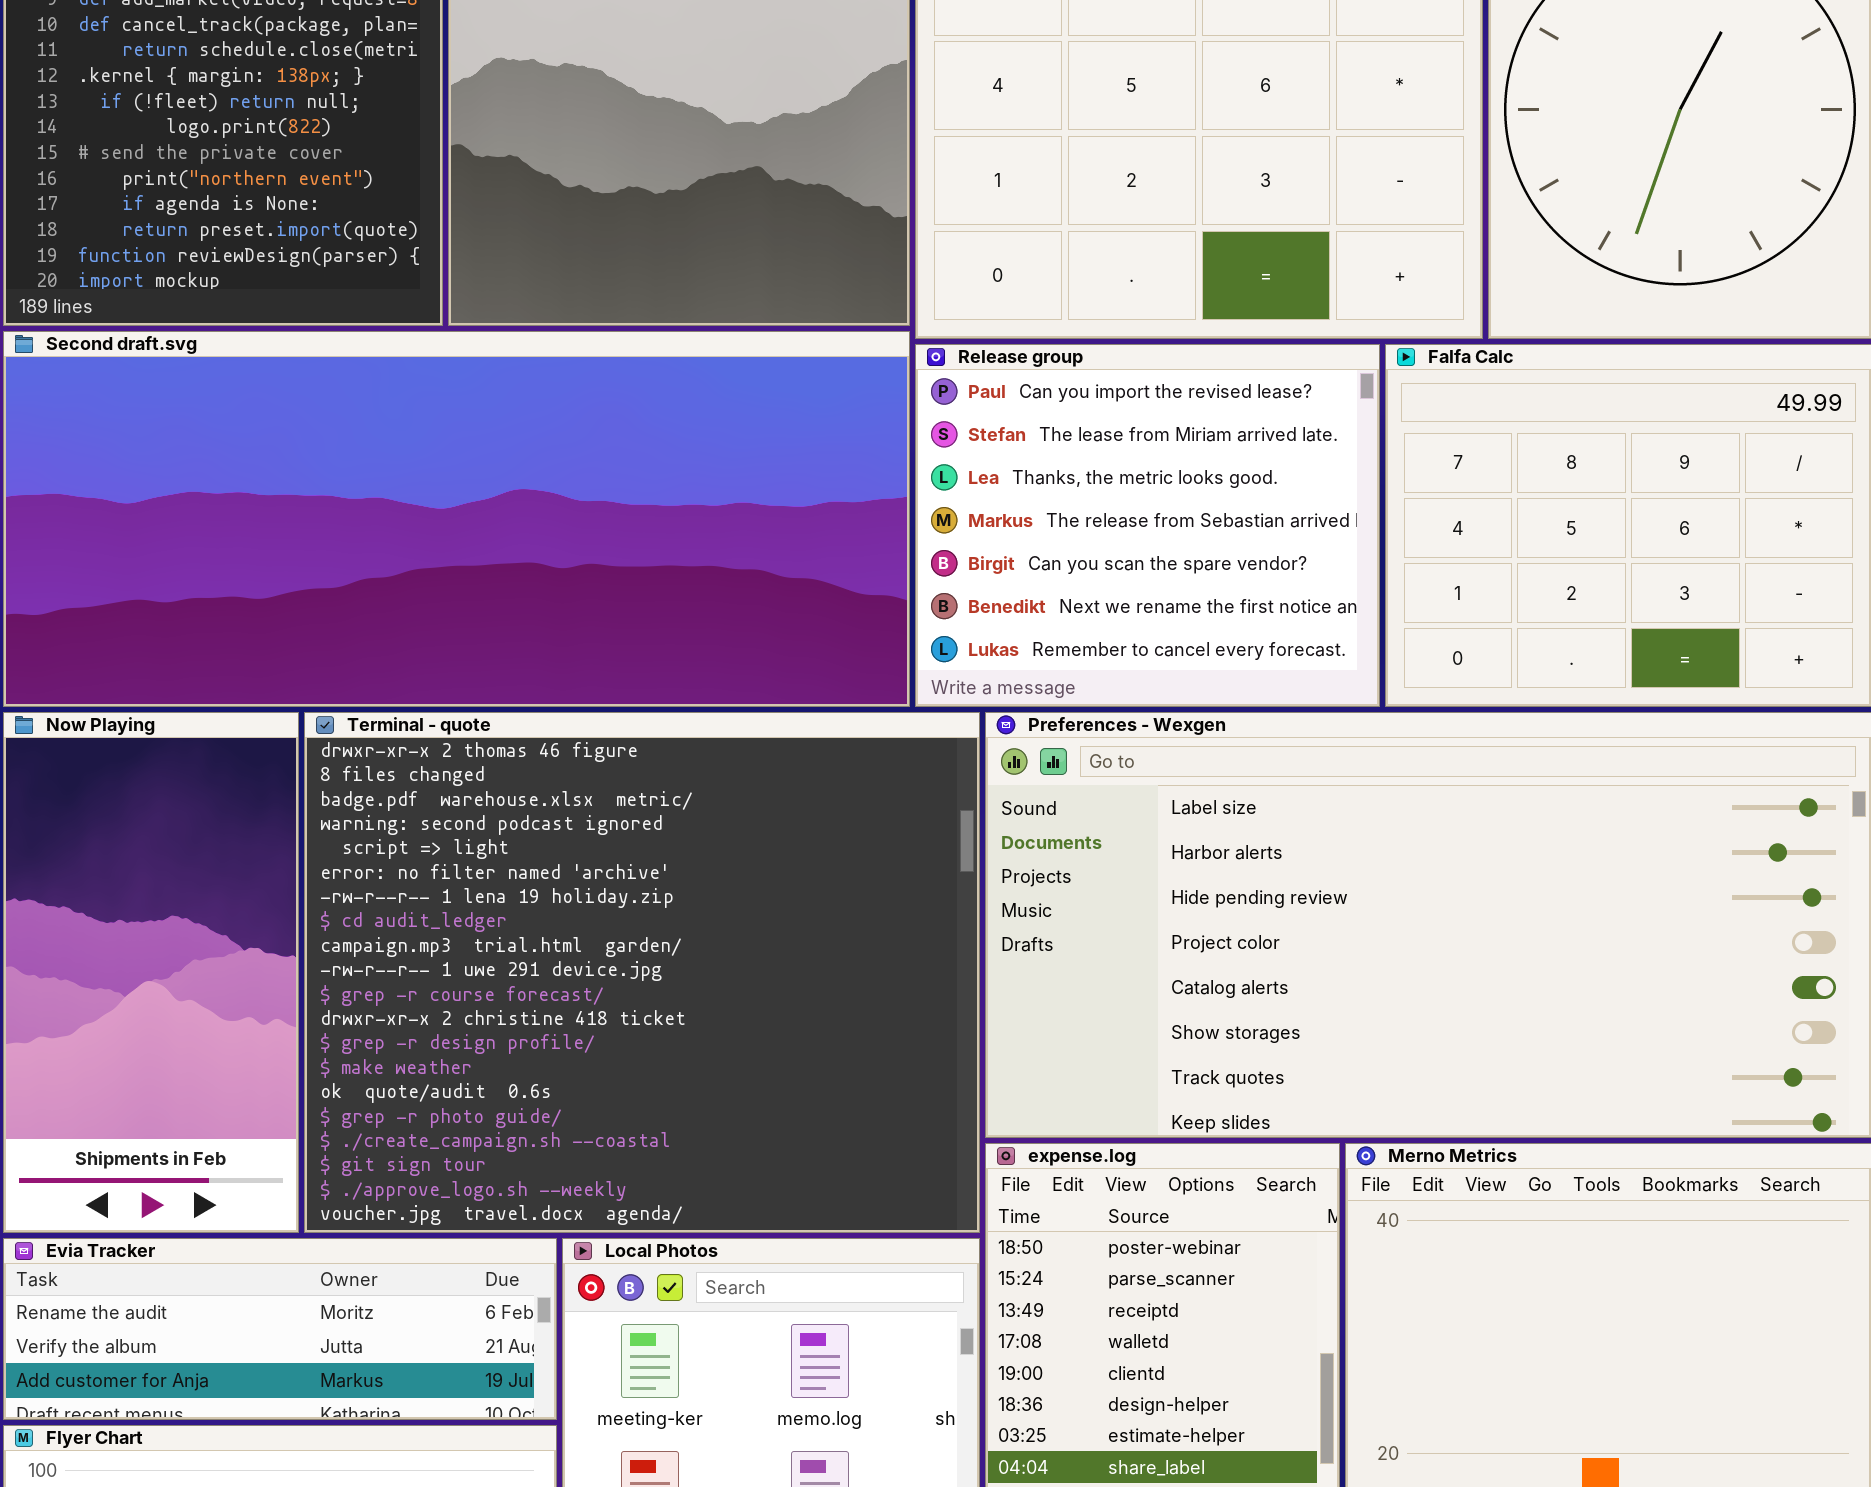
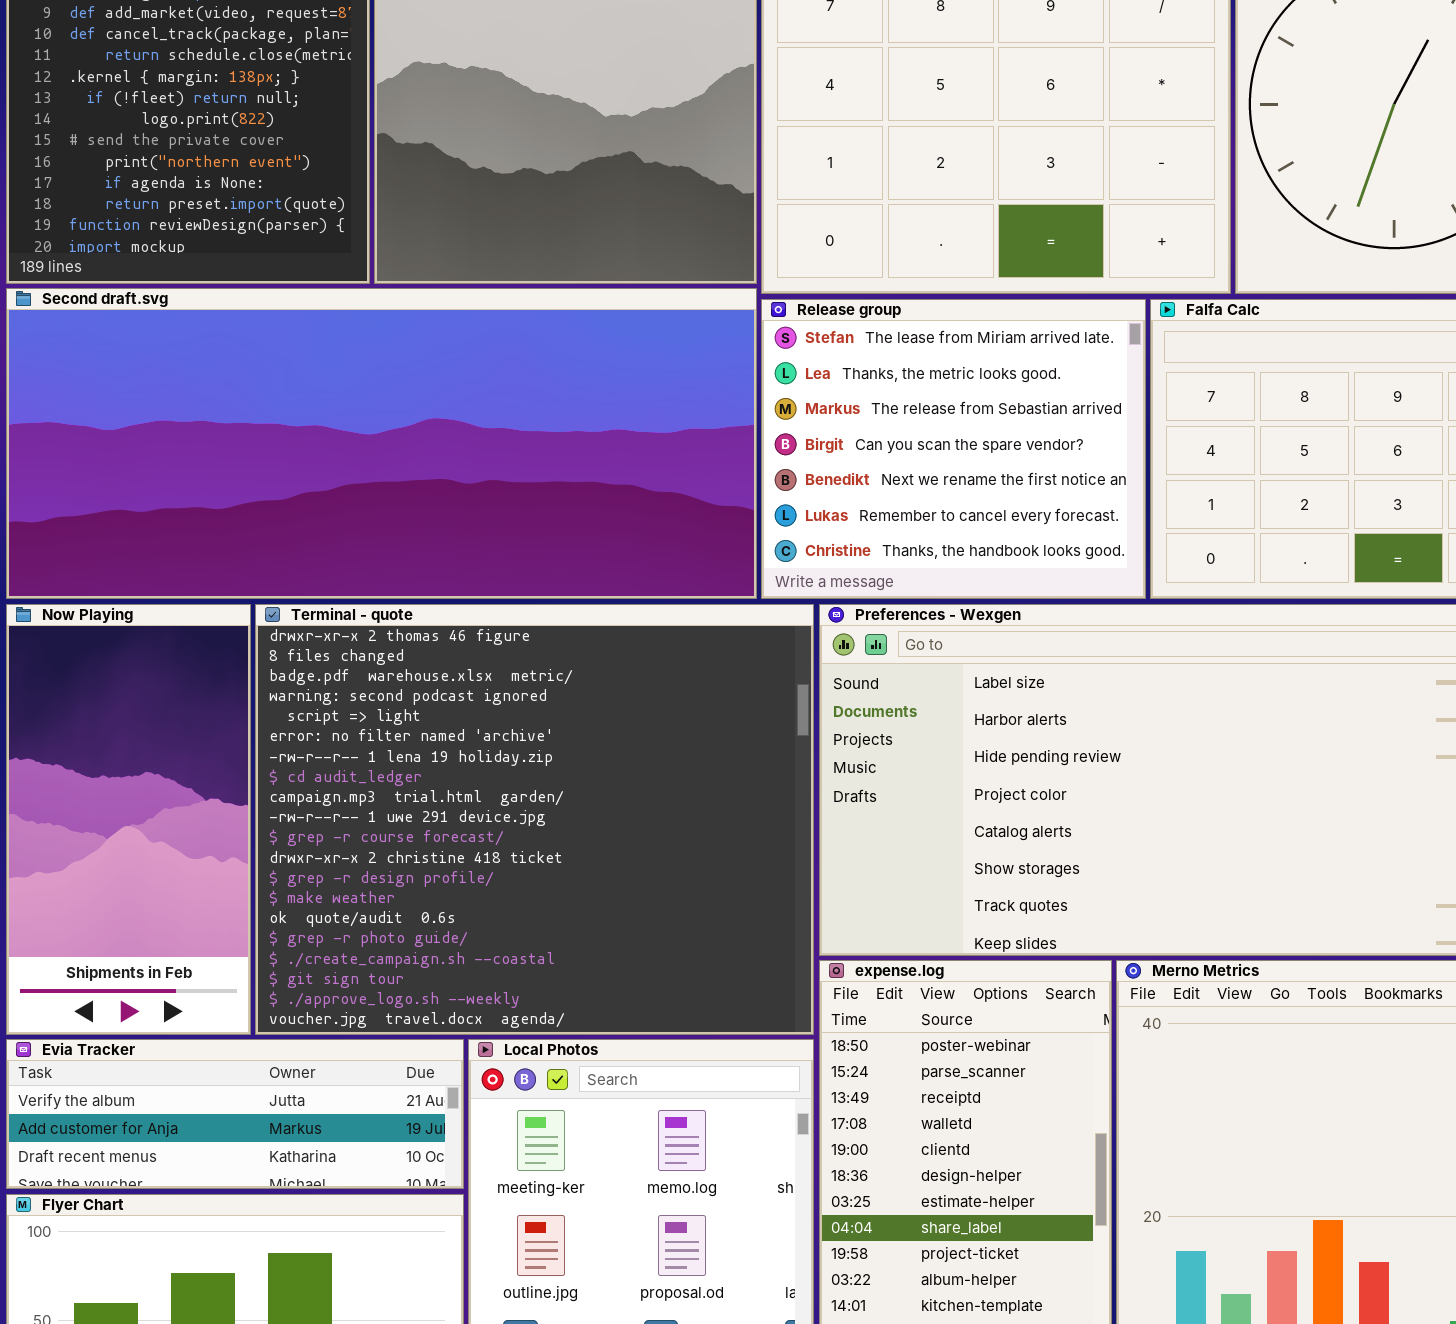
Release group: [915,344,1380,707] -> [761,299,1146,599], scrolled down 1 row
Evia Tracker: [3,1238,557,1420] -> [6,1039,464,1189], scrolled down 1 row

